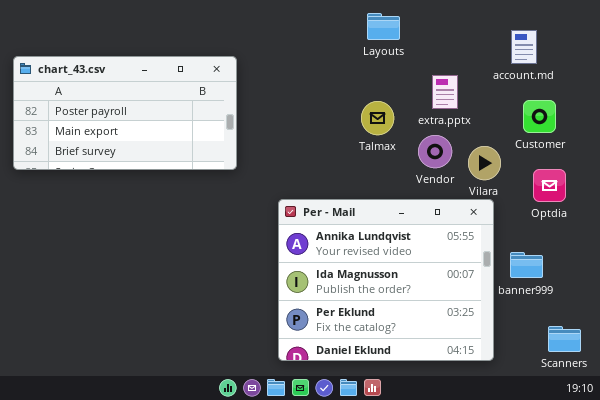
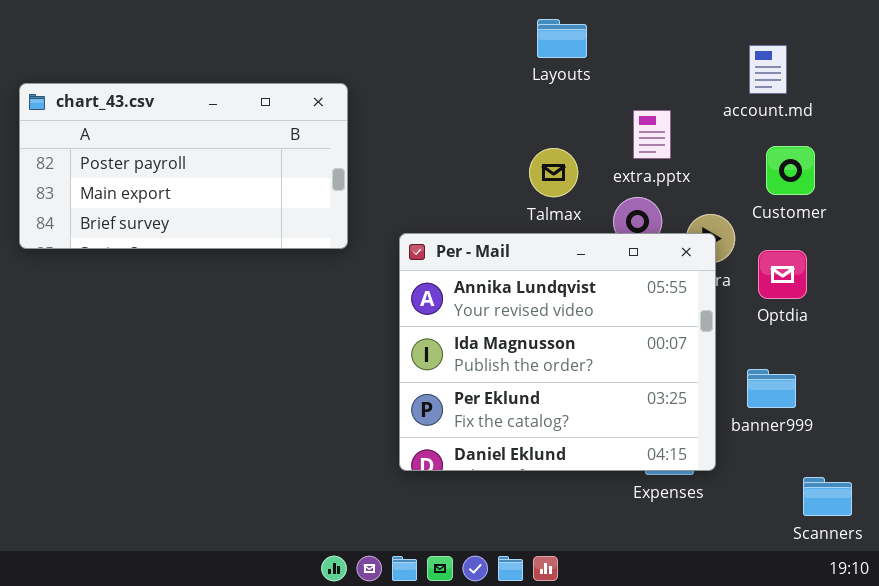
Optdia: [533,169,566,202] -> [758,250,807,299], moved
Per - Mail: [278,199,494,361] -> [399,233,716,471], moved

